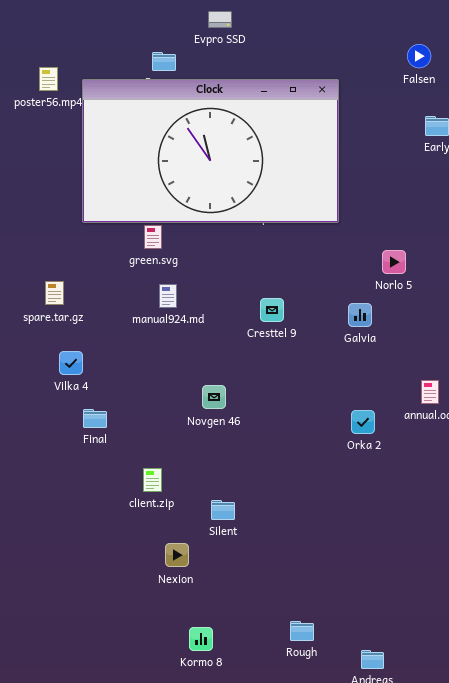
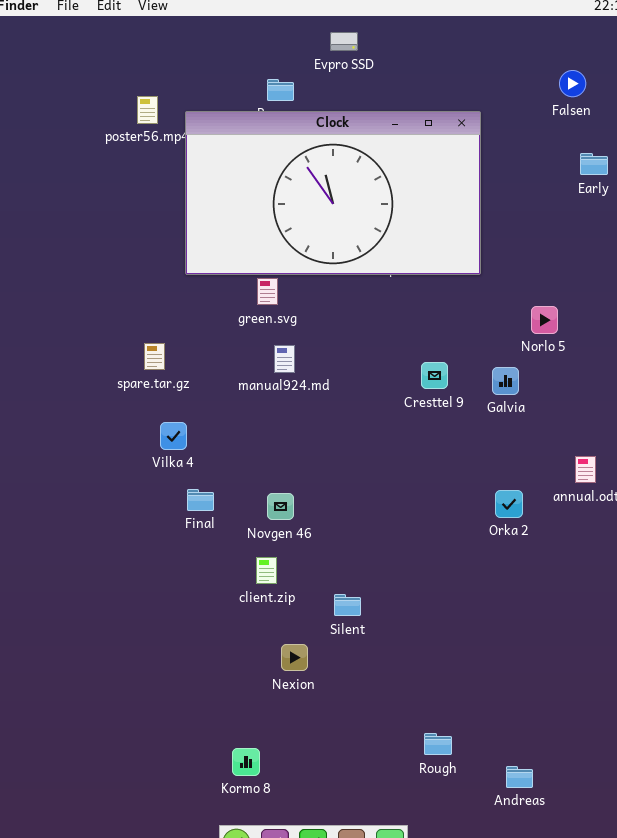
Cresttel 9: [260,298,284,322] -> [421,362,448,389], moved
Novgen 46: [202,385,226,409] -> [267,493,294,520], moved
Kormo 8: [189,627,213,651] -> [232,748,260,776], moved

